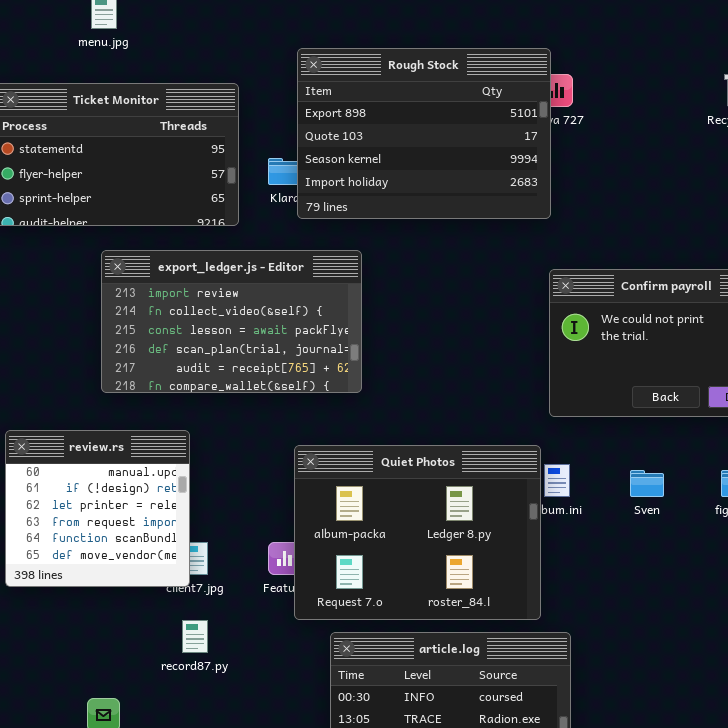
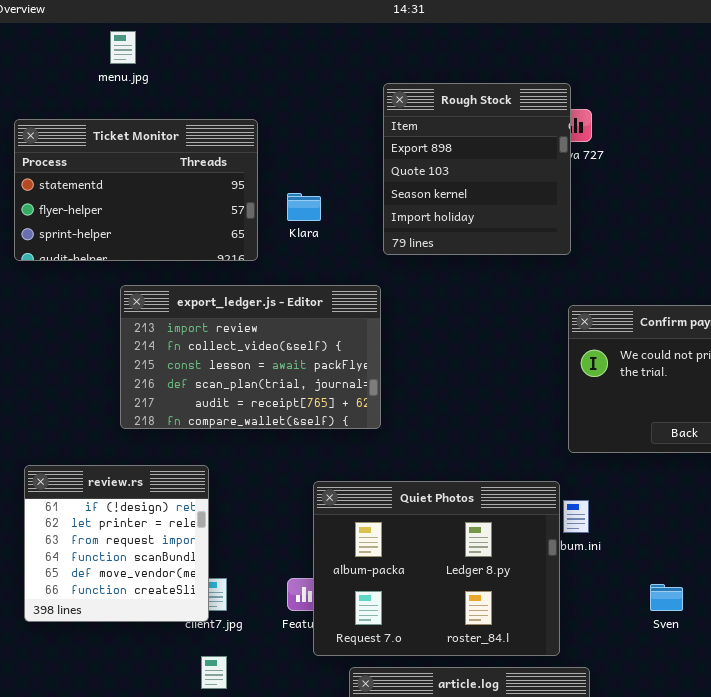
Rough Stock: [297,48,551,219] -> [383,83,571,255], resized
review.rs: [5,430,190,587] -> [24,465,209,622], scrolled down 1 row
Sven: [630,470,664,497] -> [650,584,683,611], moved

